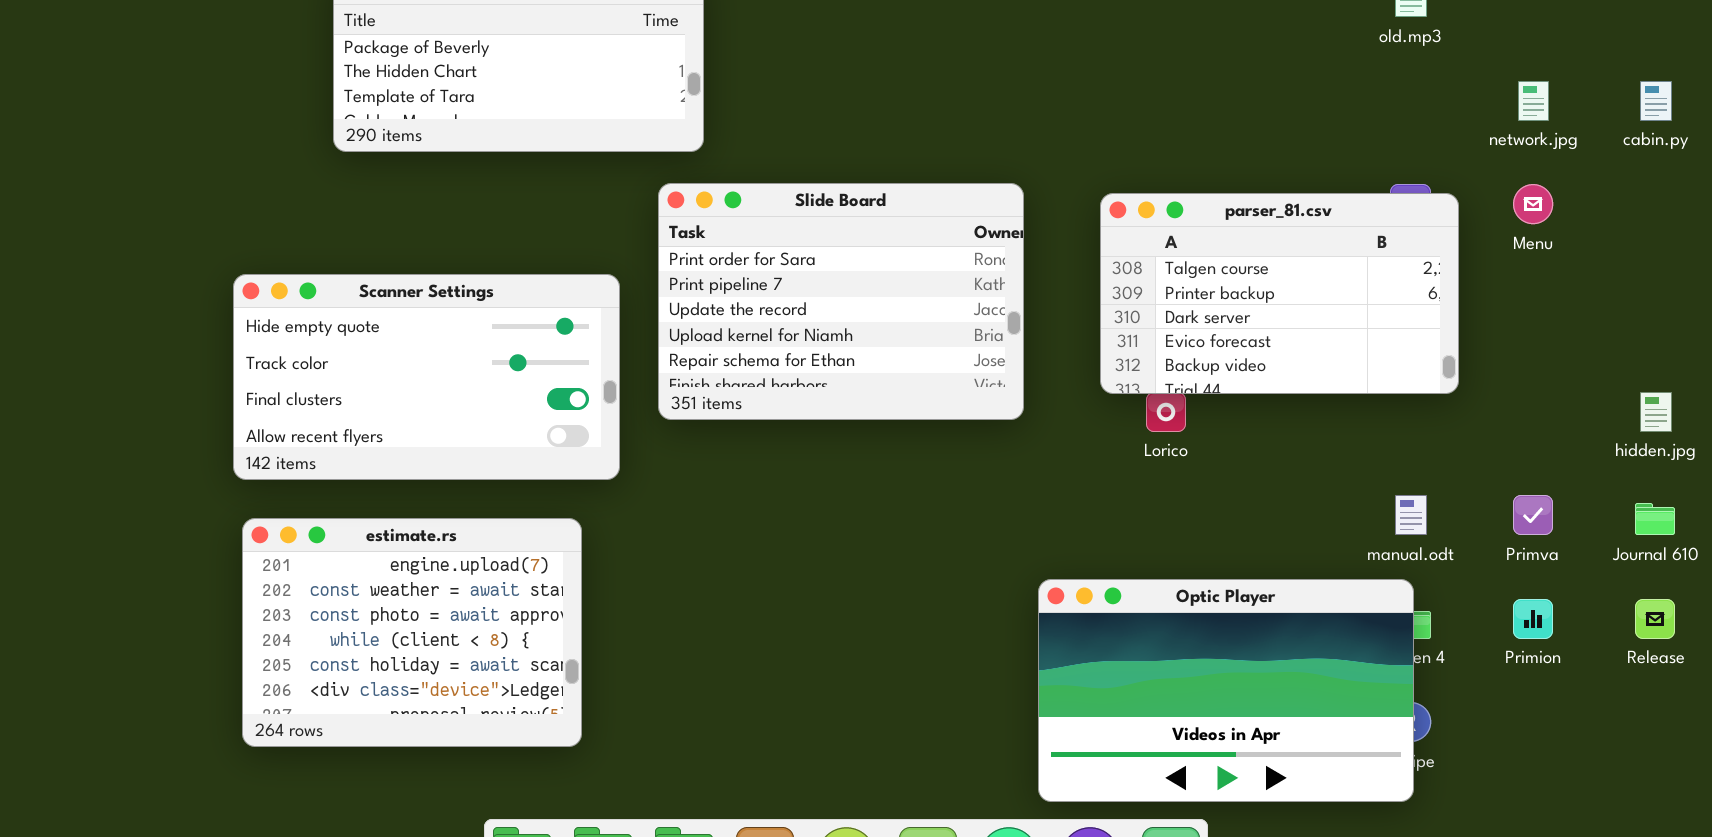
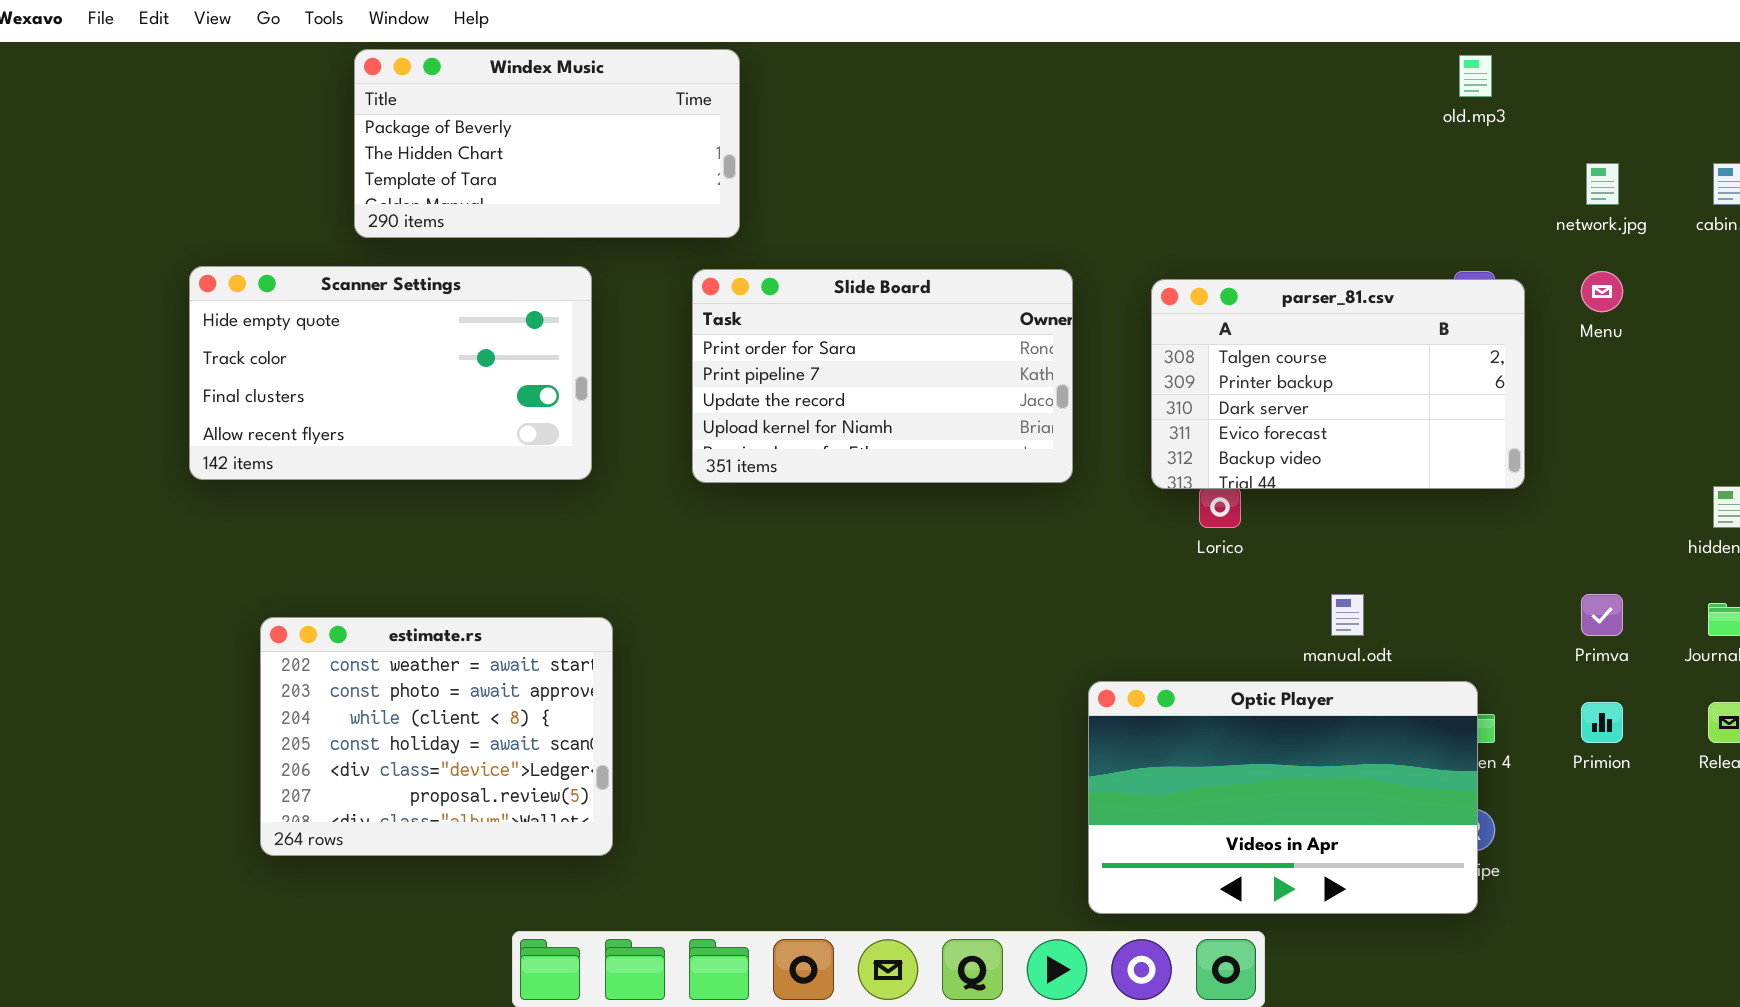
Slide Board: [658,183,1024,420] -> [692,269,1073,483], resized
Scanner Settings: [233,274,620,480] -> [189,266,592,480], moved
manual.odt: [1395,495,1427,535] -> [1331,594,1364,636], moved
estimate.rs: [242,518,582,747] -> [260,617,613,856], scrolled down 1 row

